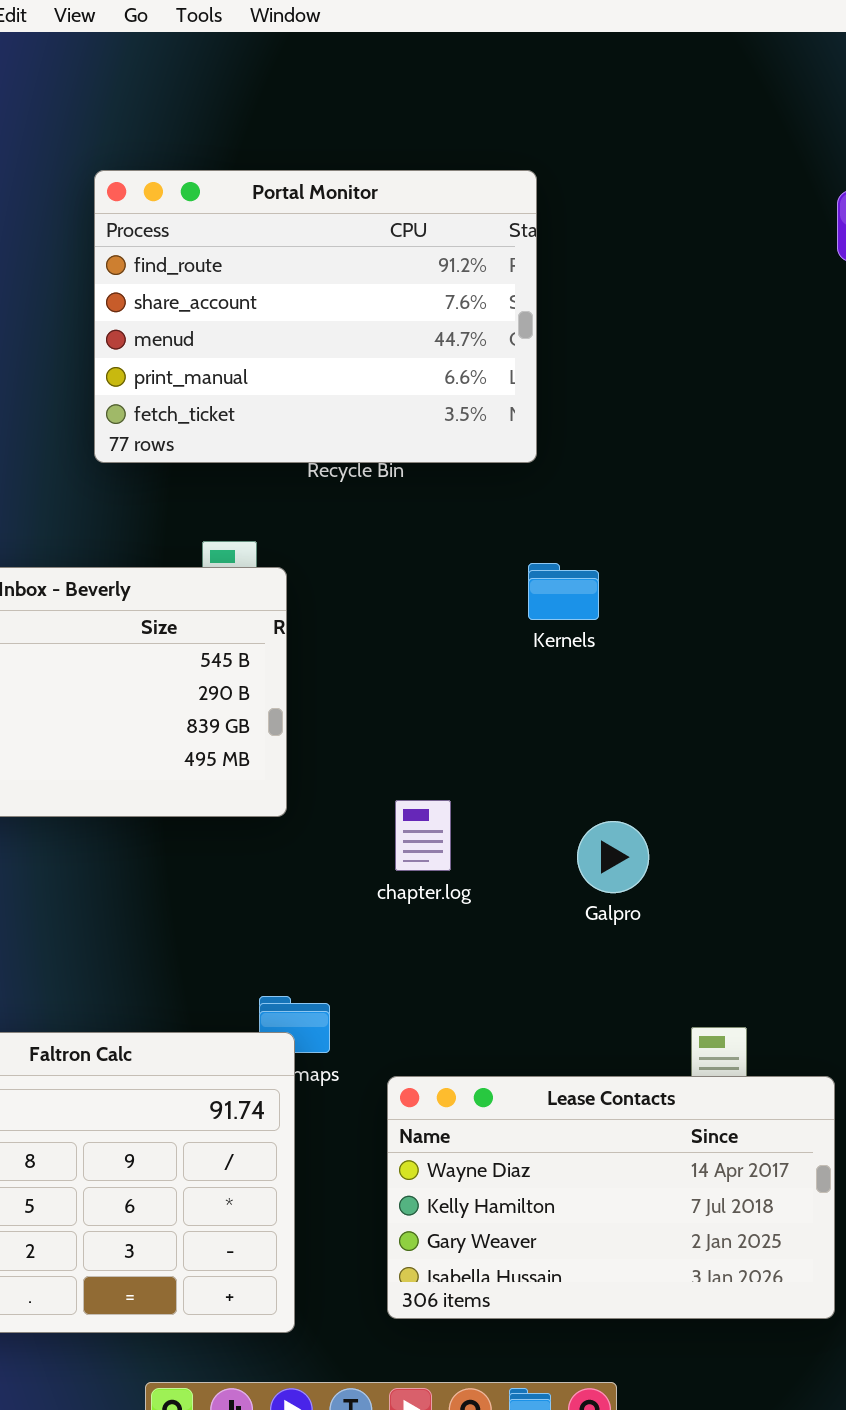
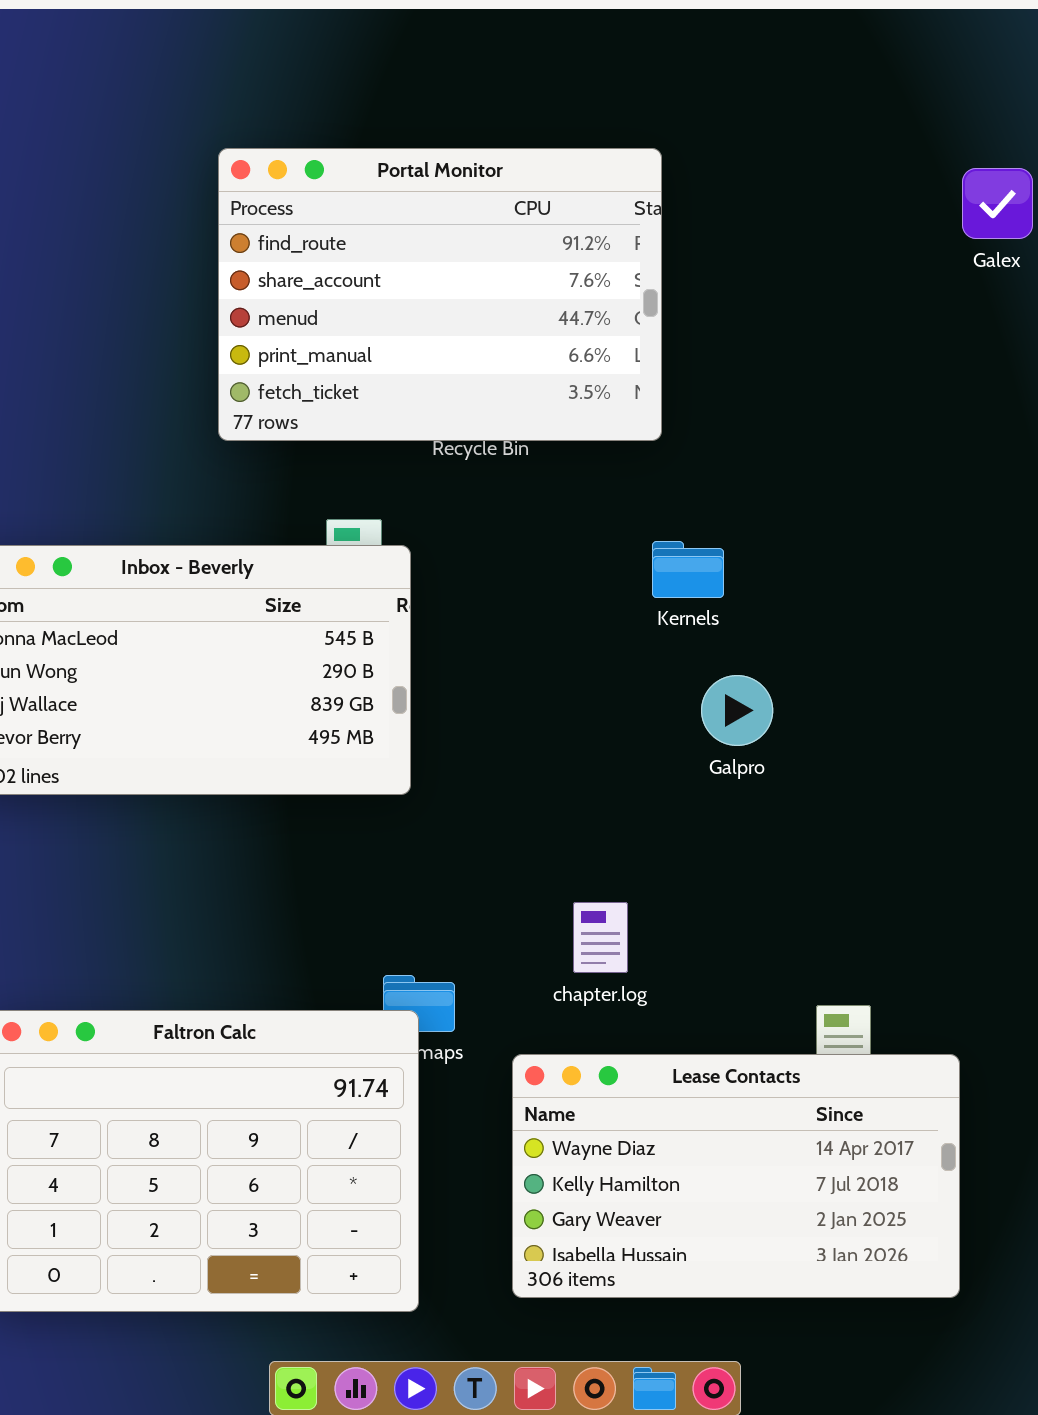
chapter.log: [395,800,451,871] -> [573,902,628,973], moved
Galpro: [577,821,649,893] -> [701,675,773,746], moved

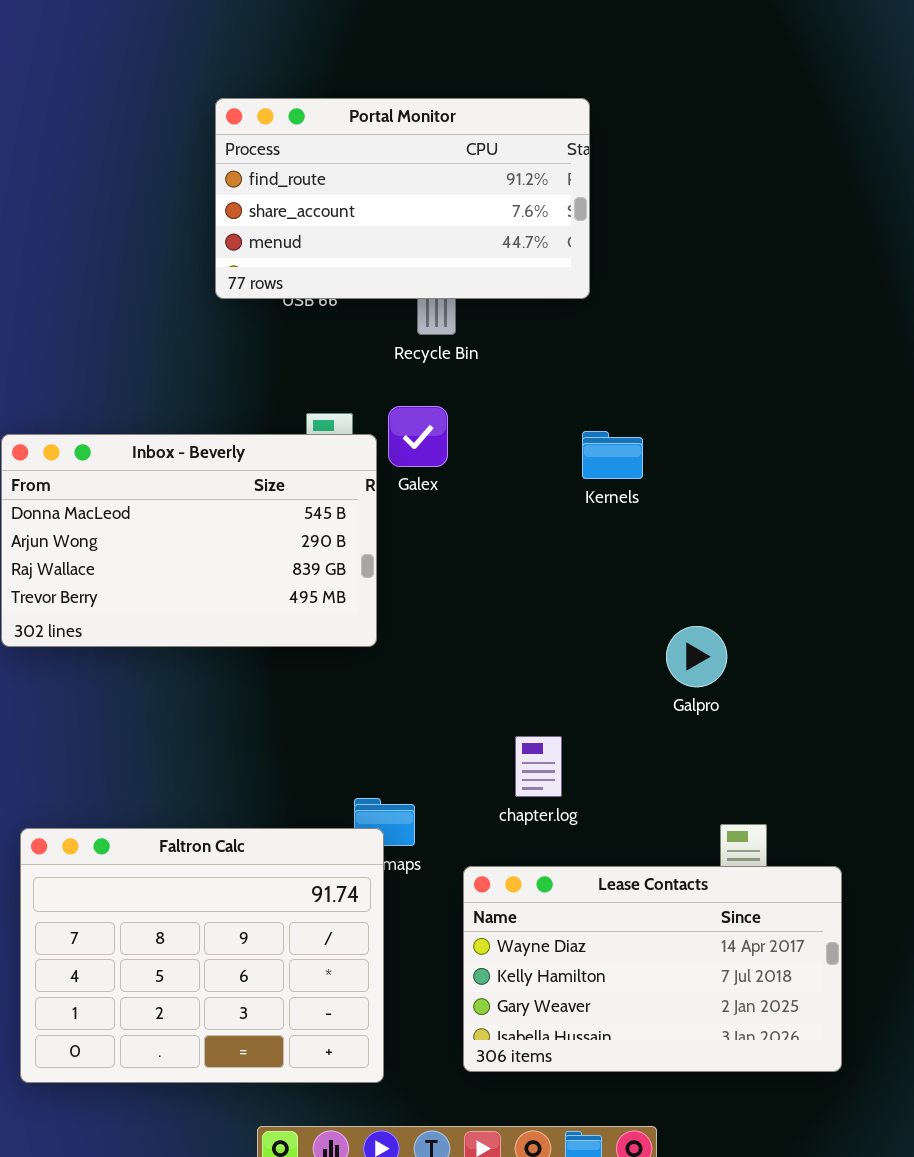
Portal Monitor: [218,148,662,441] -> [215,98,590,299], resized
Galex: [962,168,1033,239] -> [388,406,448,467], moved
Galpro: [701,675,773,746] -> [666,626,727,687], moved

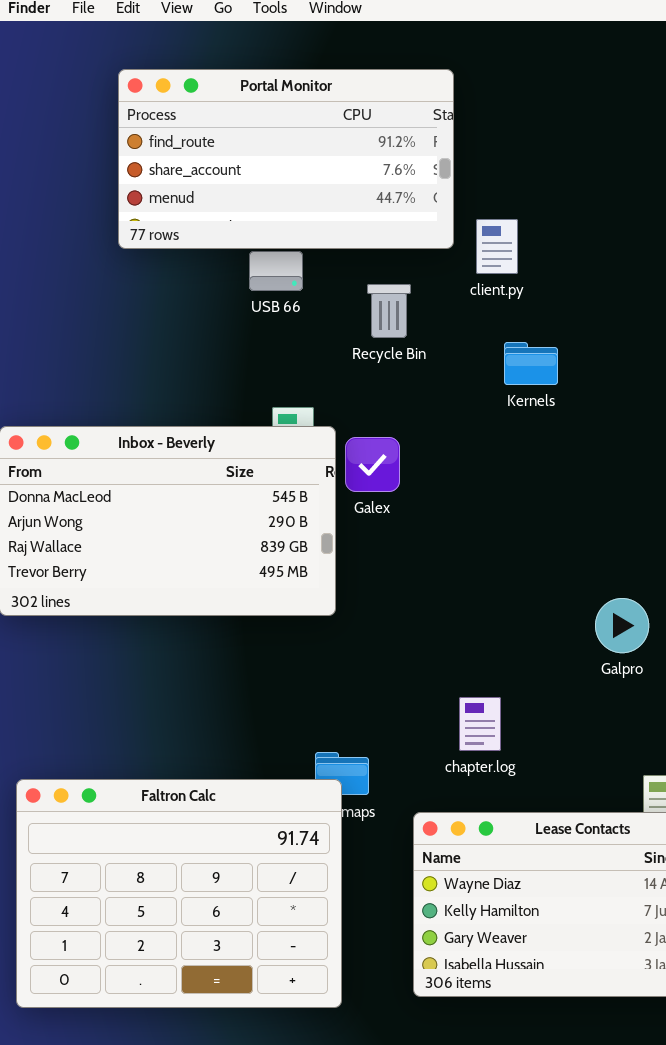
Portal Monitor: [215,98,590,299] -> [118,69,454,249], moved
Galex: [388,406,448,467] -> [345,437,400,492], moved
Kernels: [582,431,643,479] -> [504,342,558,385], moved

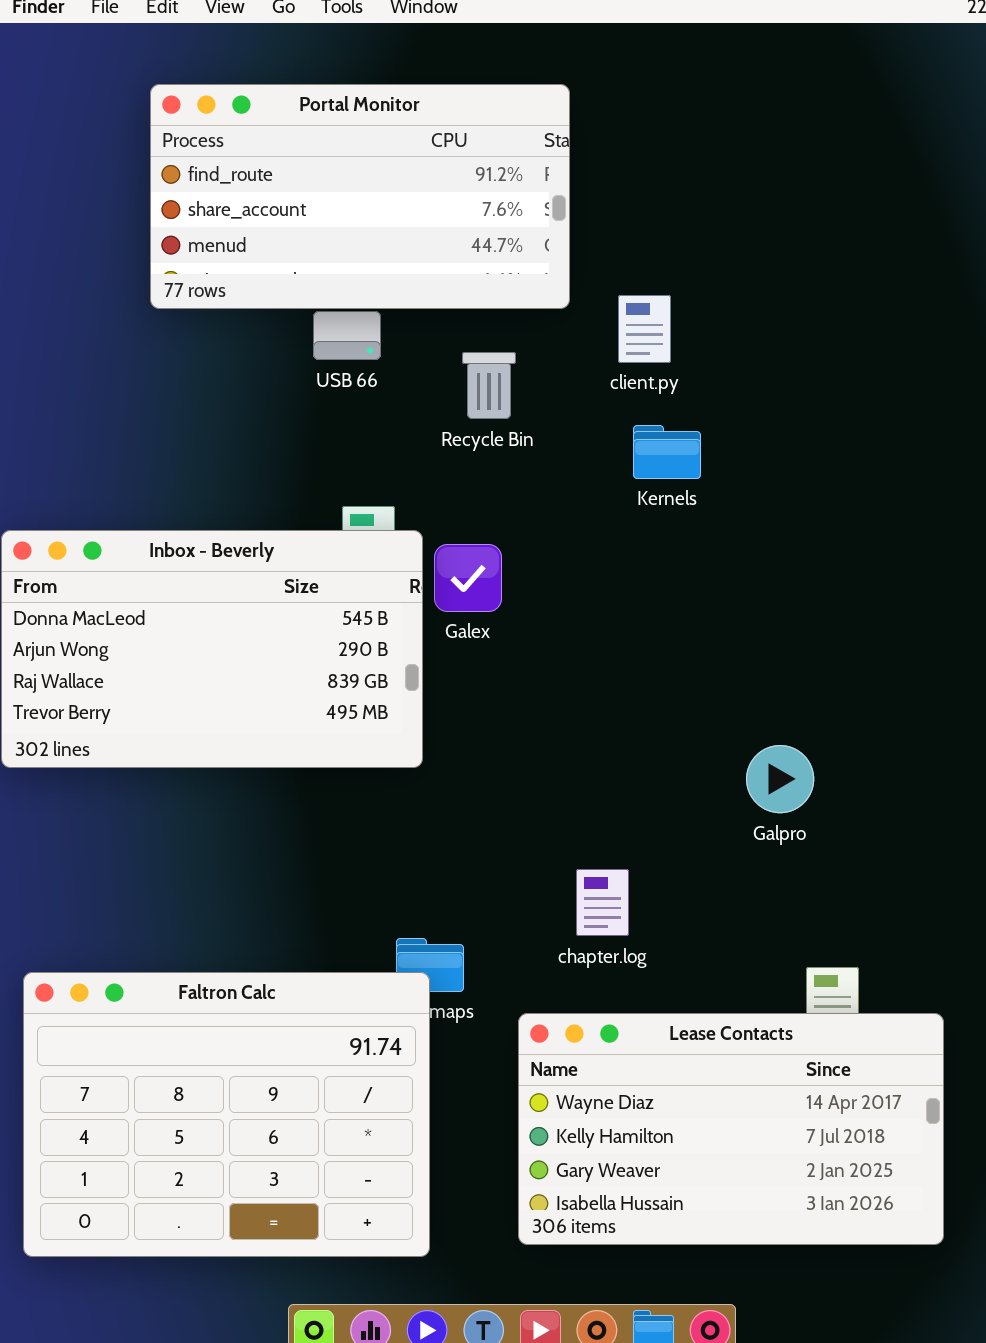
client.py: [476,219,518,274] -> [618,295,671,363], moved

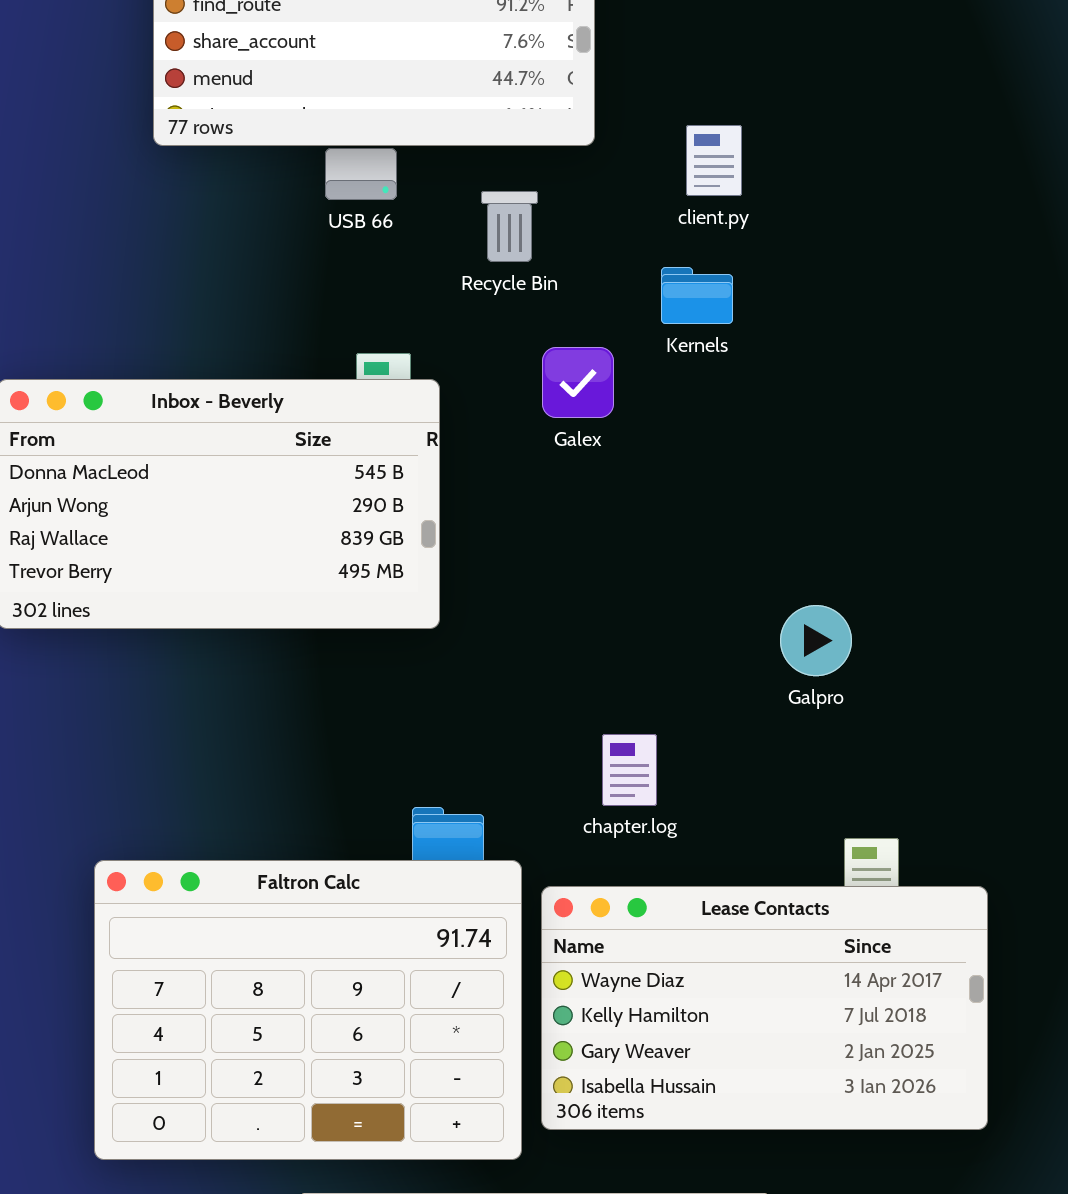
client.py: [618,295,671,363] -> [686,125,742,196], moved
Galex: [434,544,502,612] -> [542,347,614,418], moved
Faltron Calc: [23,972,430,1257] -> [94,860,522,1160], moved

